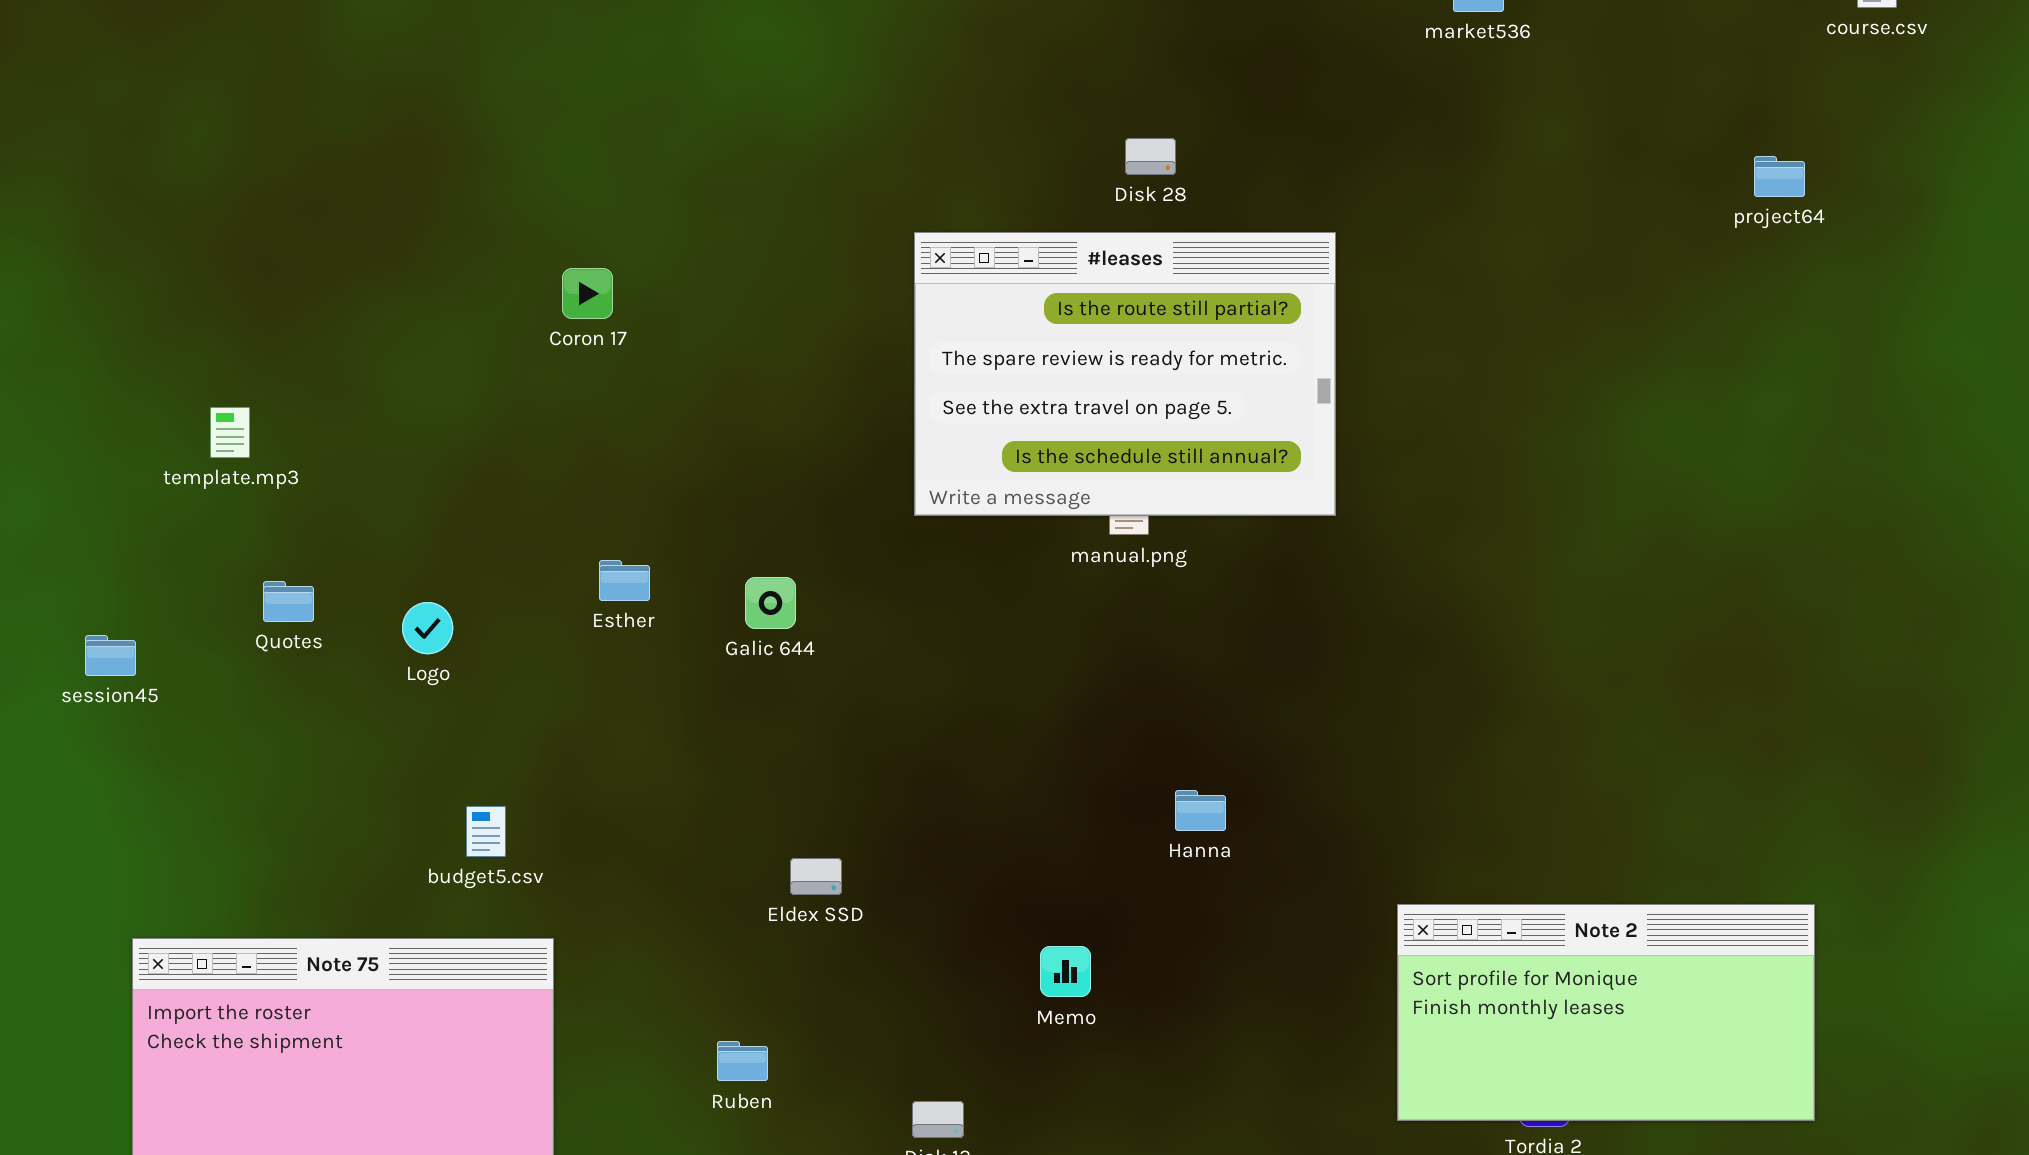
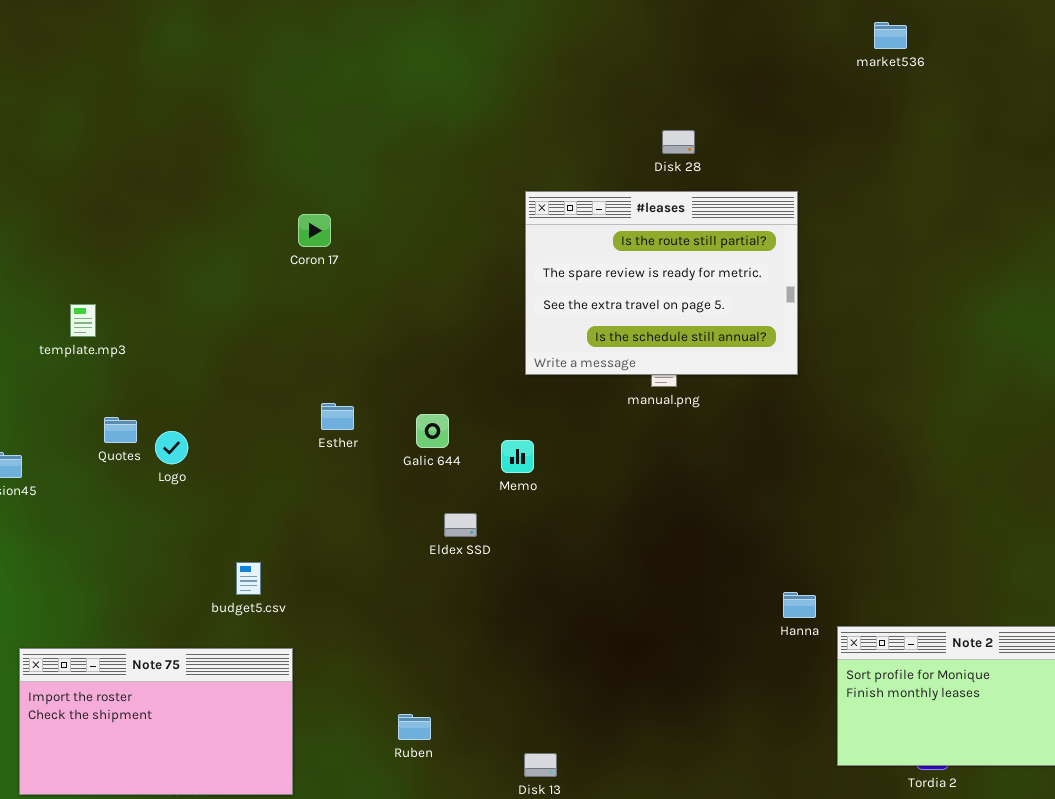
Logo: [402,602,453,654] -> [155,431,188,464], moved
Hanna: [1175,790,1226,831] -> [783,592,816,618], moved
Eldex SSD: [790,858,842,895] -> [444,513,477,537], moved
Memo: [1040,946,1091,997] -> [501,440,534,473], moved

